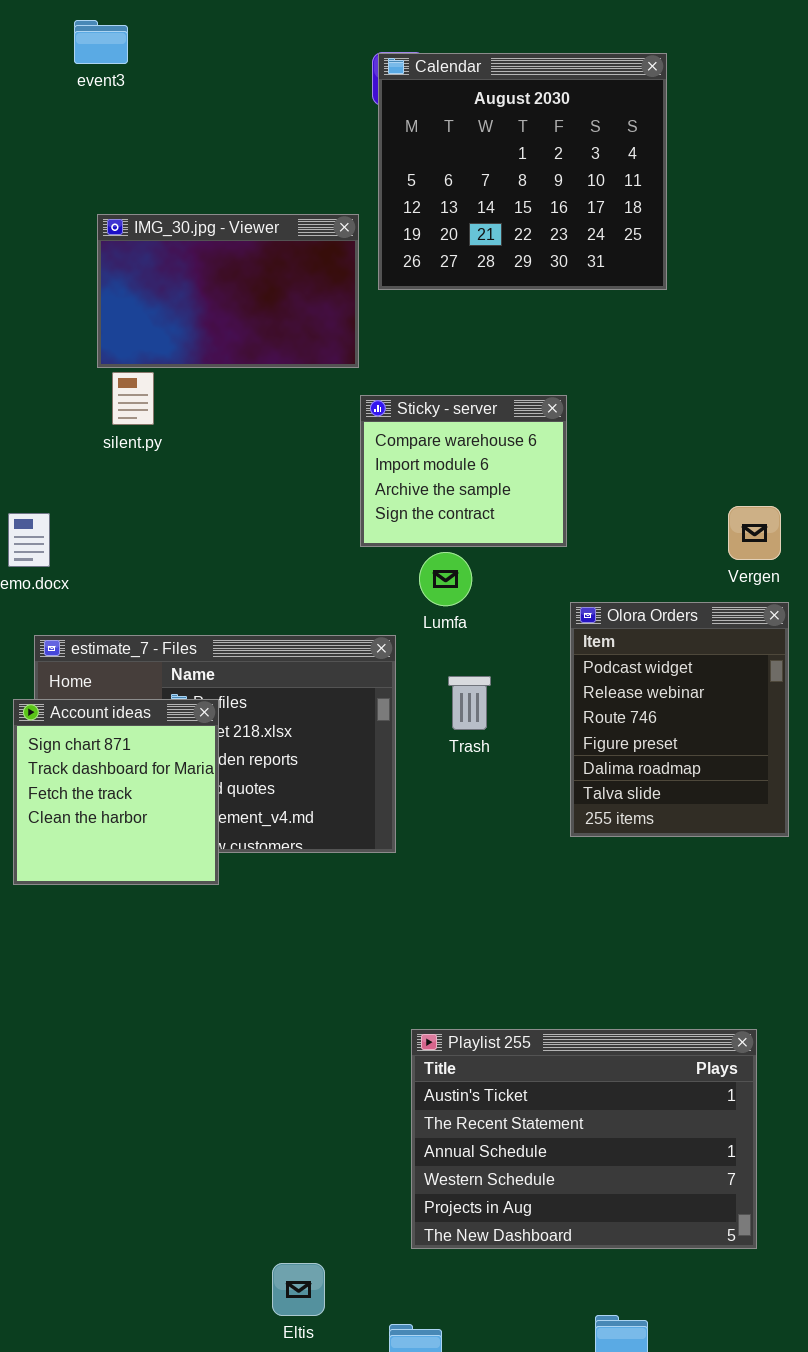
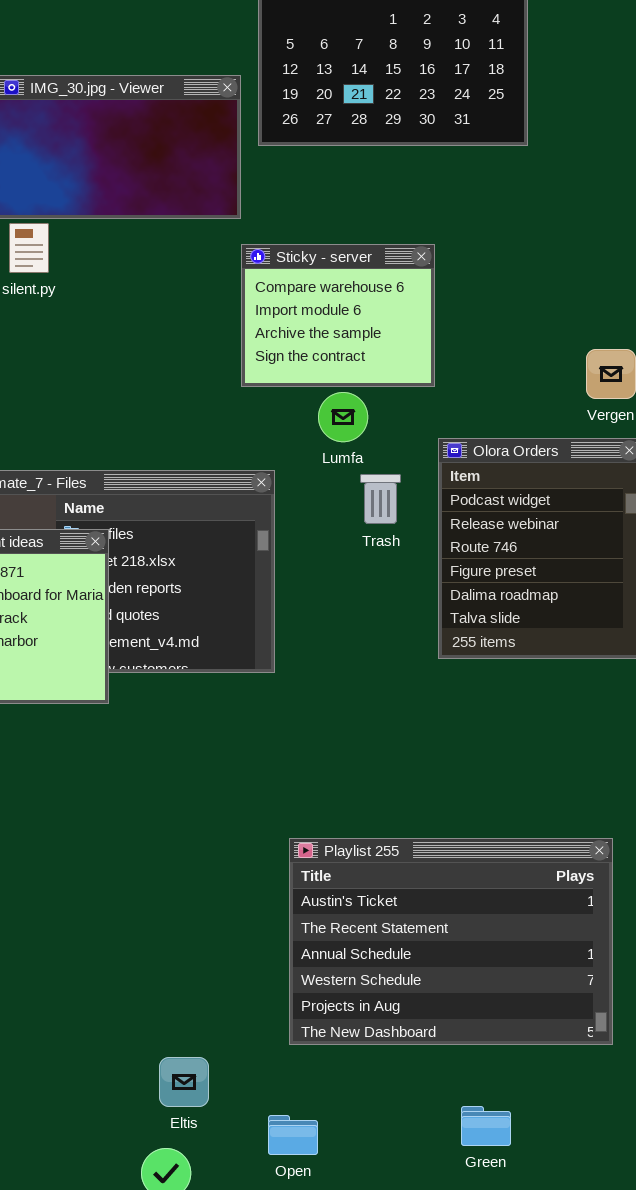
Lumfa: [419,552,472,606] -> [318,392,368,442], moved
Trash: [448,676,491,730] -> [360,474,401,524], moved

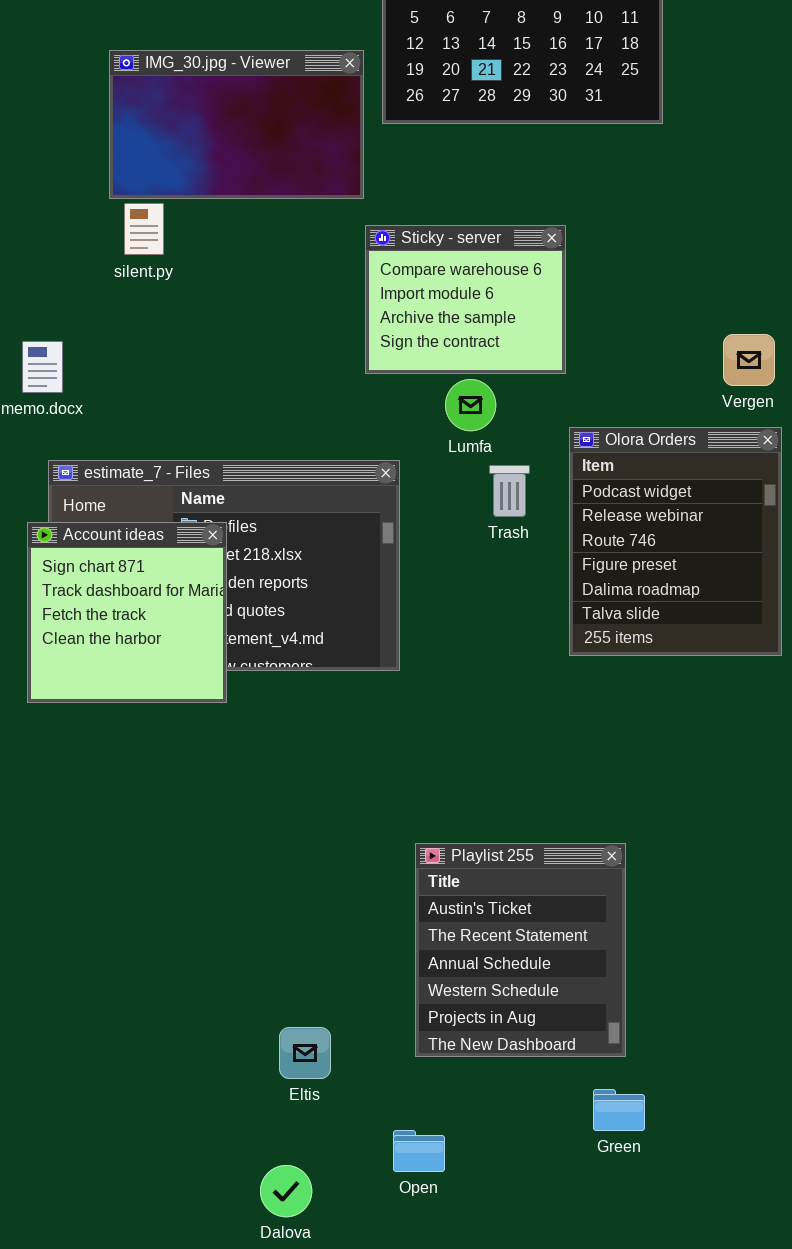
Playlist 255: [289,838,613,1045] -> [415,843,626,1057], resized
Eltis: [159,1057,209,1107] -> [279,1027,331,1079], moved
Green: [461,1106,511,1146] -> [593,1089,645,1131], moved

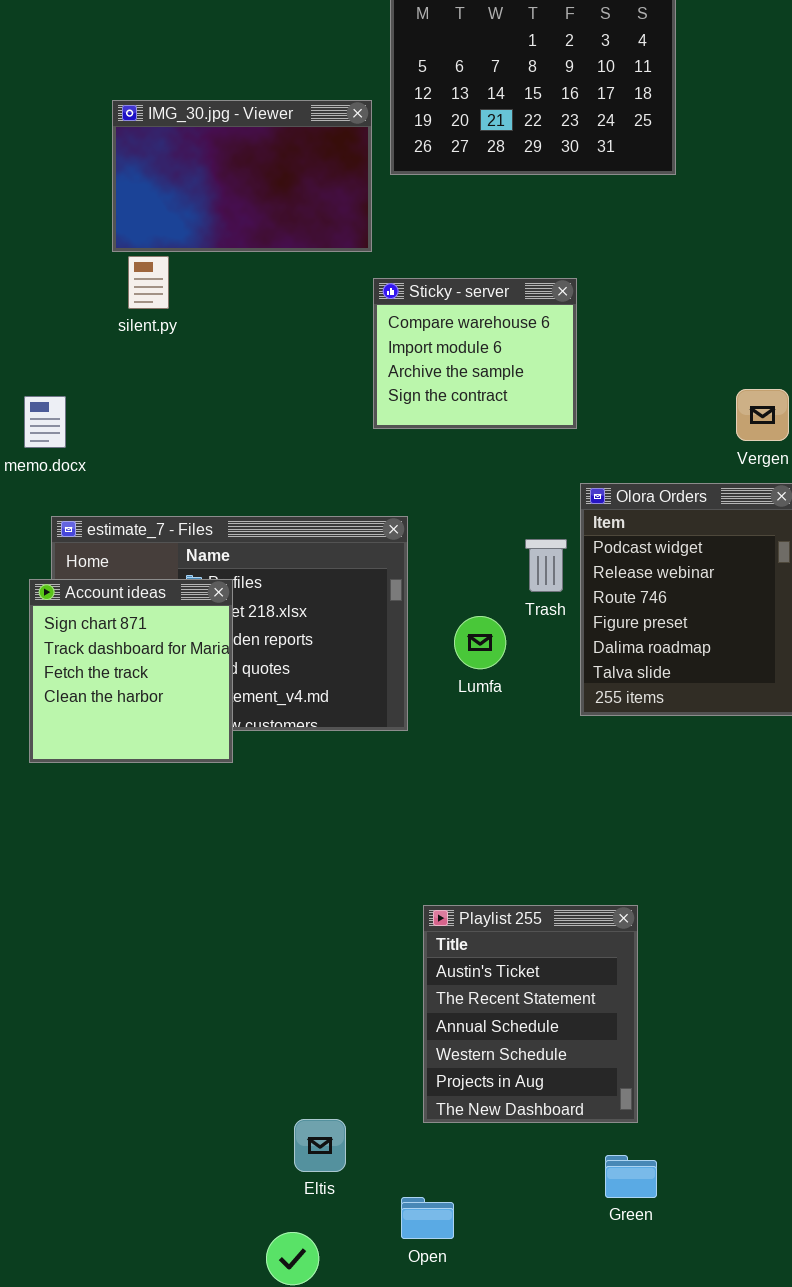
Lumfa: [445,379,496,431] -> [454,616,506,669], moved
Trash: [489,465,530,517] -> [525,539,567,592], moved
Eltis: [279,1027,331,1079] -> [294,1119,346,1172], moved

